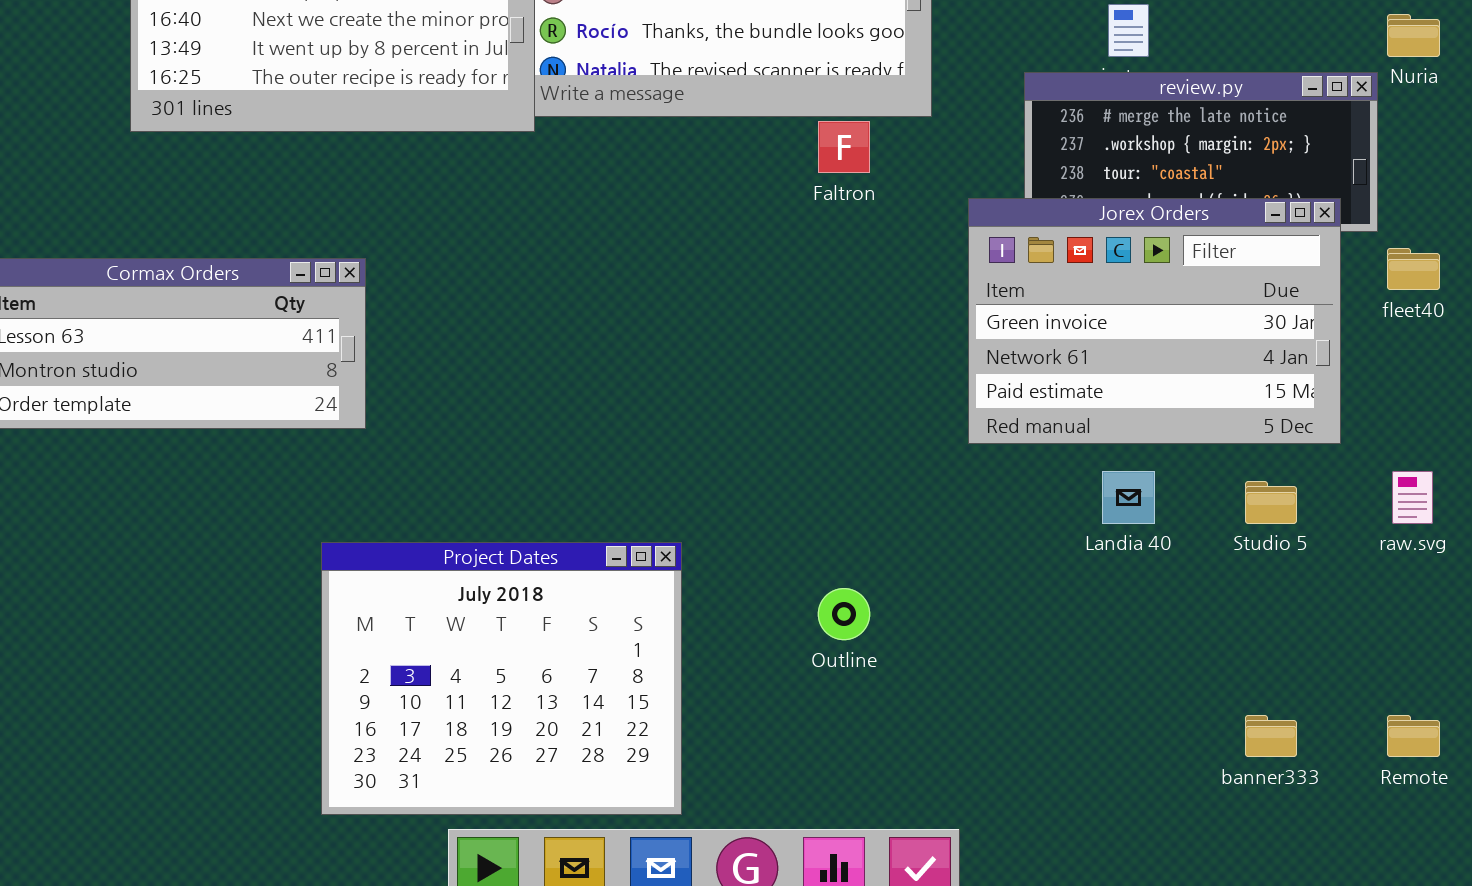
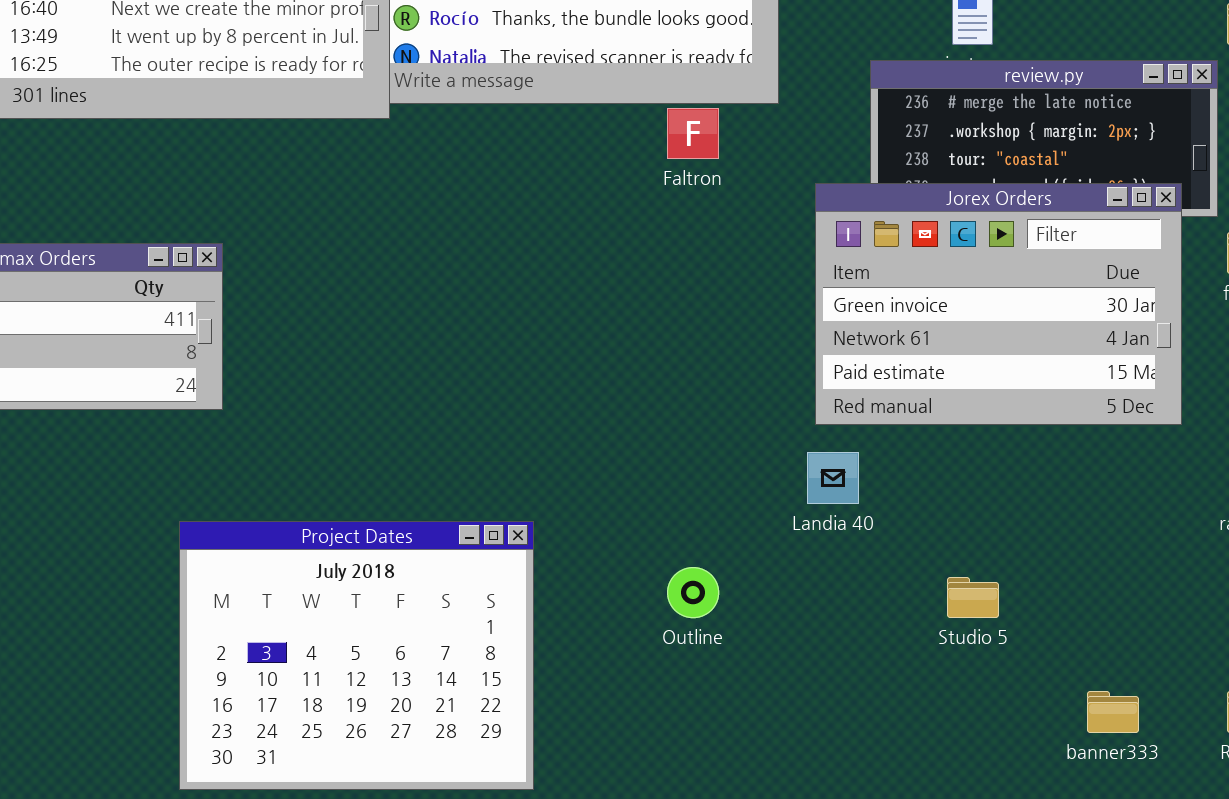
Landia 40: [1102,471,1155,524] -> [807,452,859,504], moved
Studio 5: [1245,481,1297,524] -> [947,577,999,618], moved

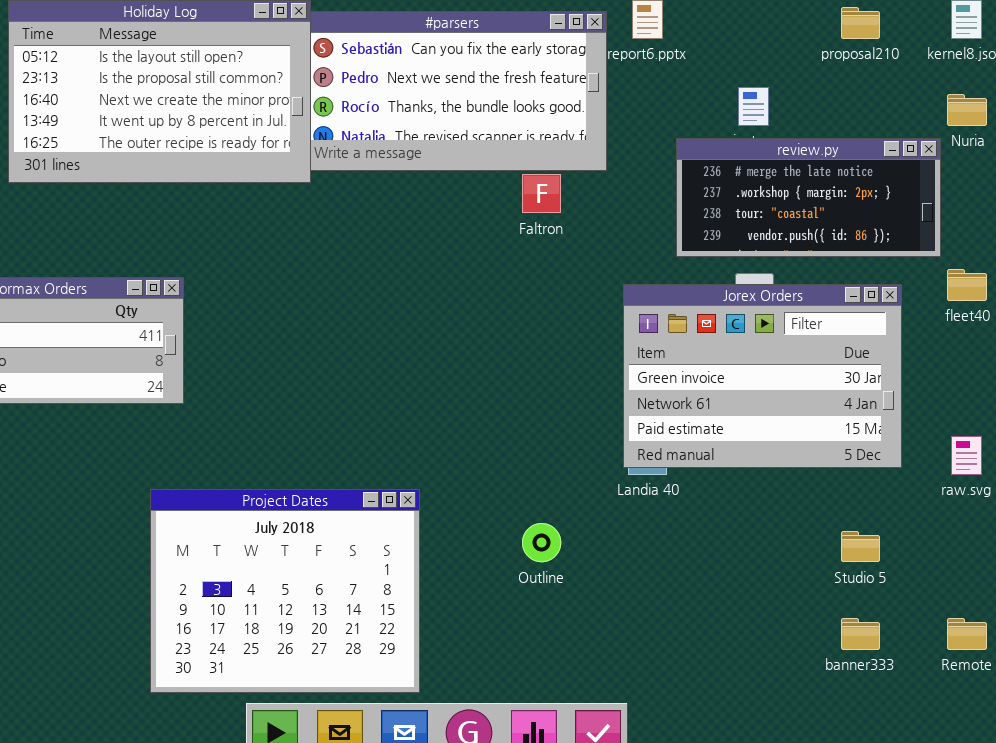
Jorex Orders: [815,183,1182,425] -> [623,284,902,468], moved
Studio 5: [947,577,999,618] -> [841,531,880,562], moved

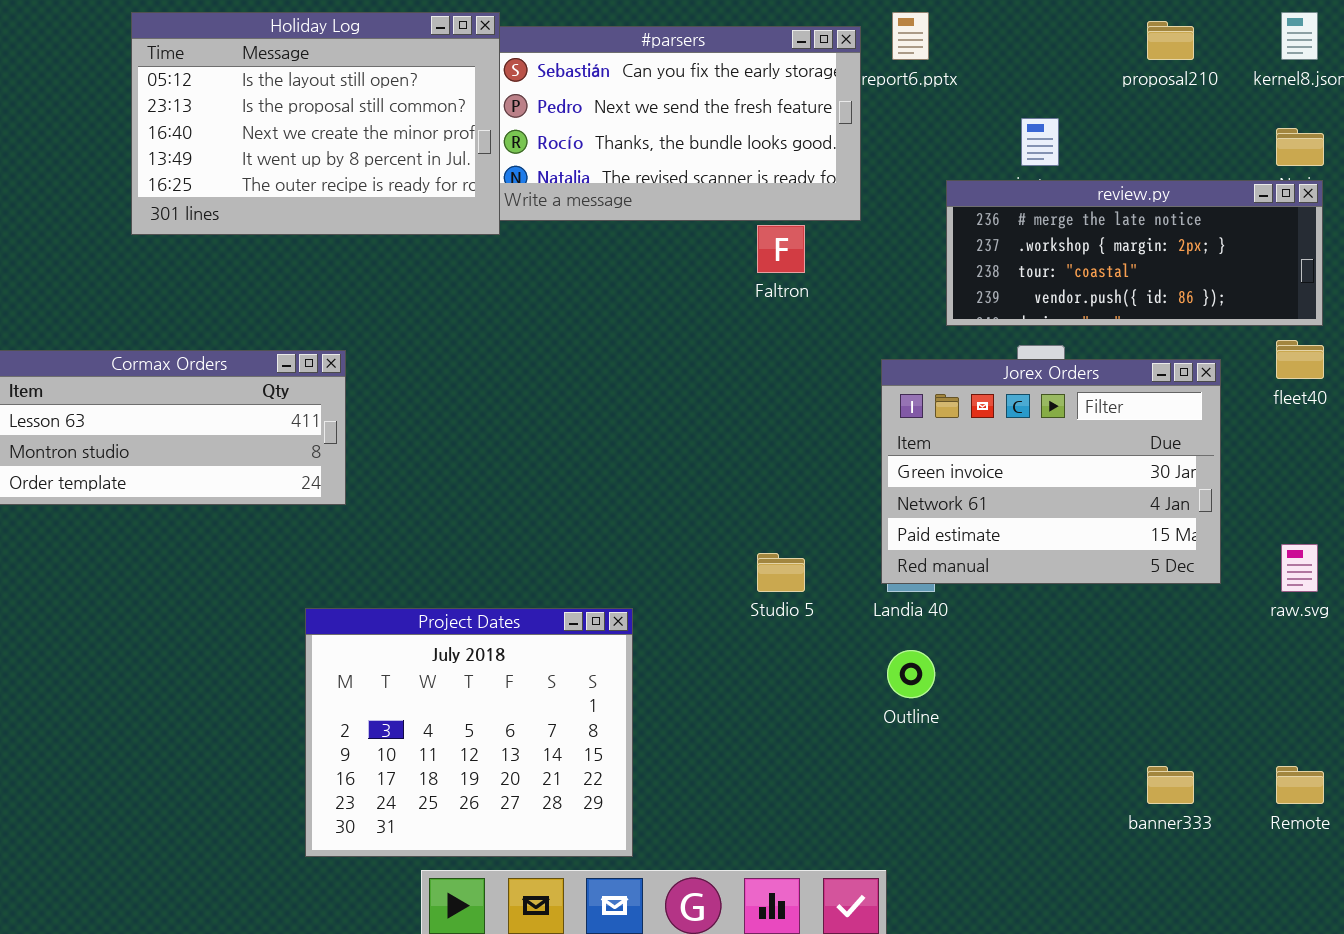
review.py: [676,138,941,257] -> [946,180,1323,326], resized
Outline: [522,523,561,562] -> [887,650,935,698], moved
Studio 5: [841,531,880,562] -> [757,553,805,592], moved

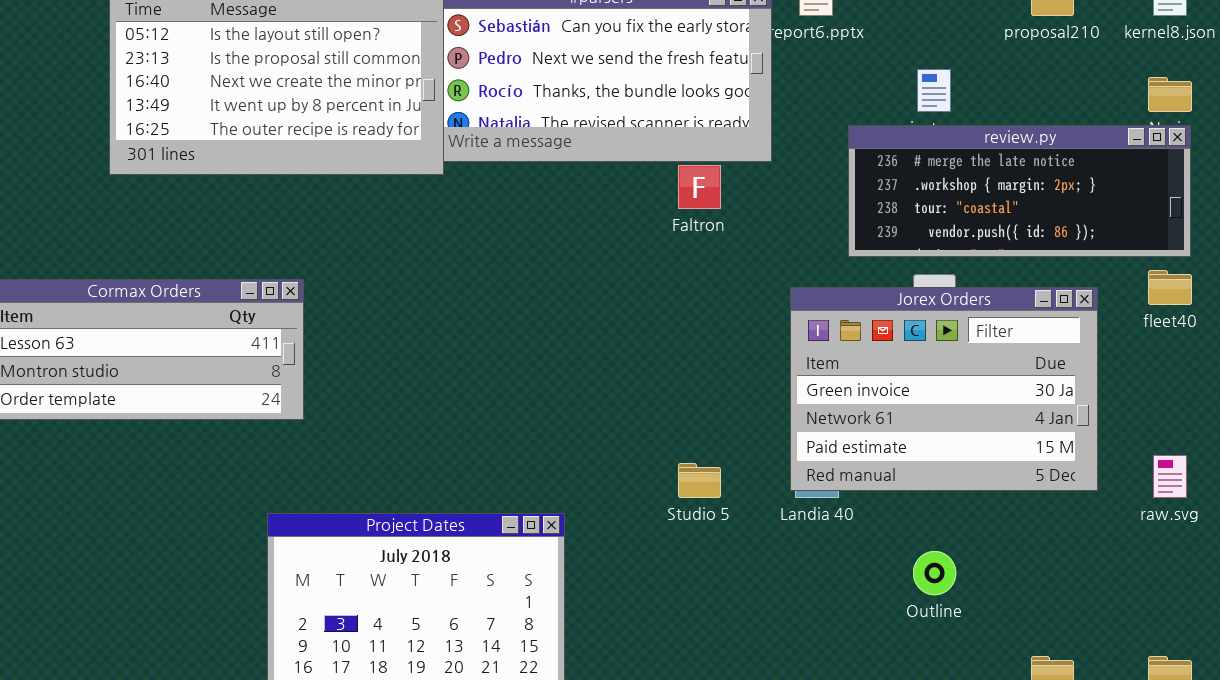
Outline: [887,650,935,698] -> [913,551,956,595], moved

